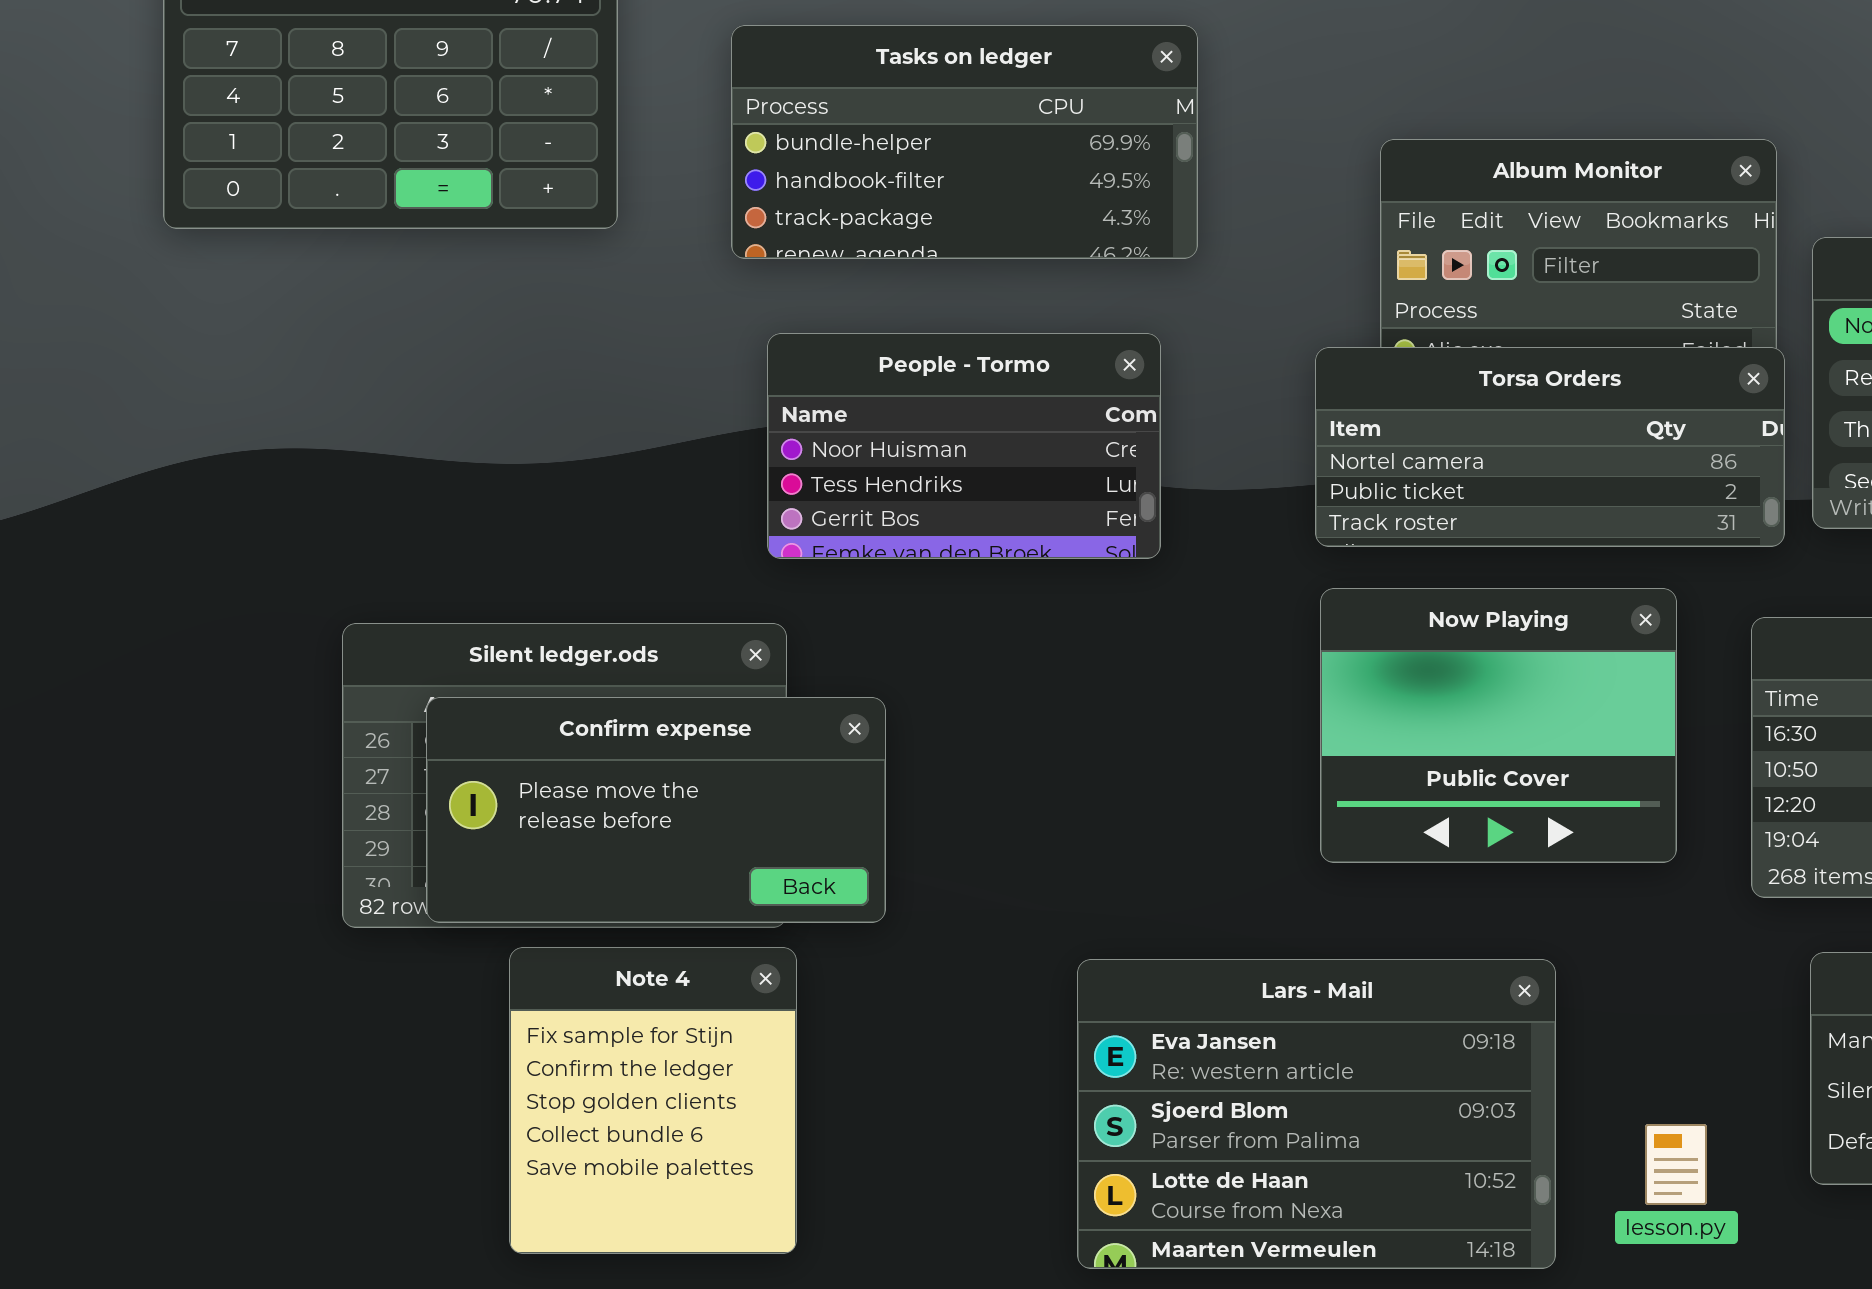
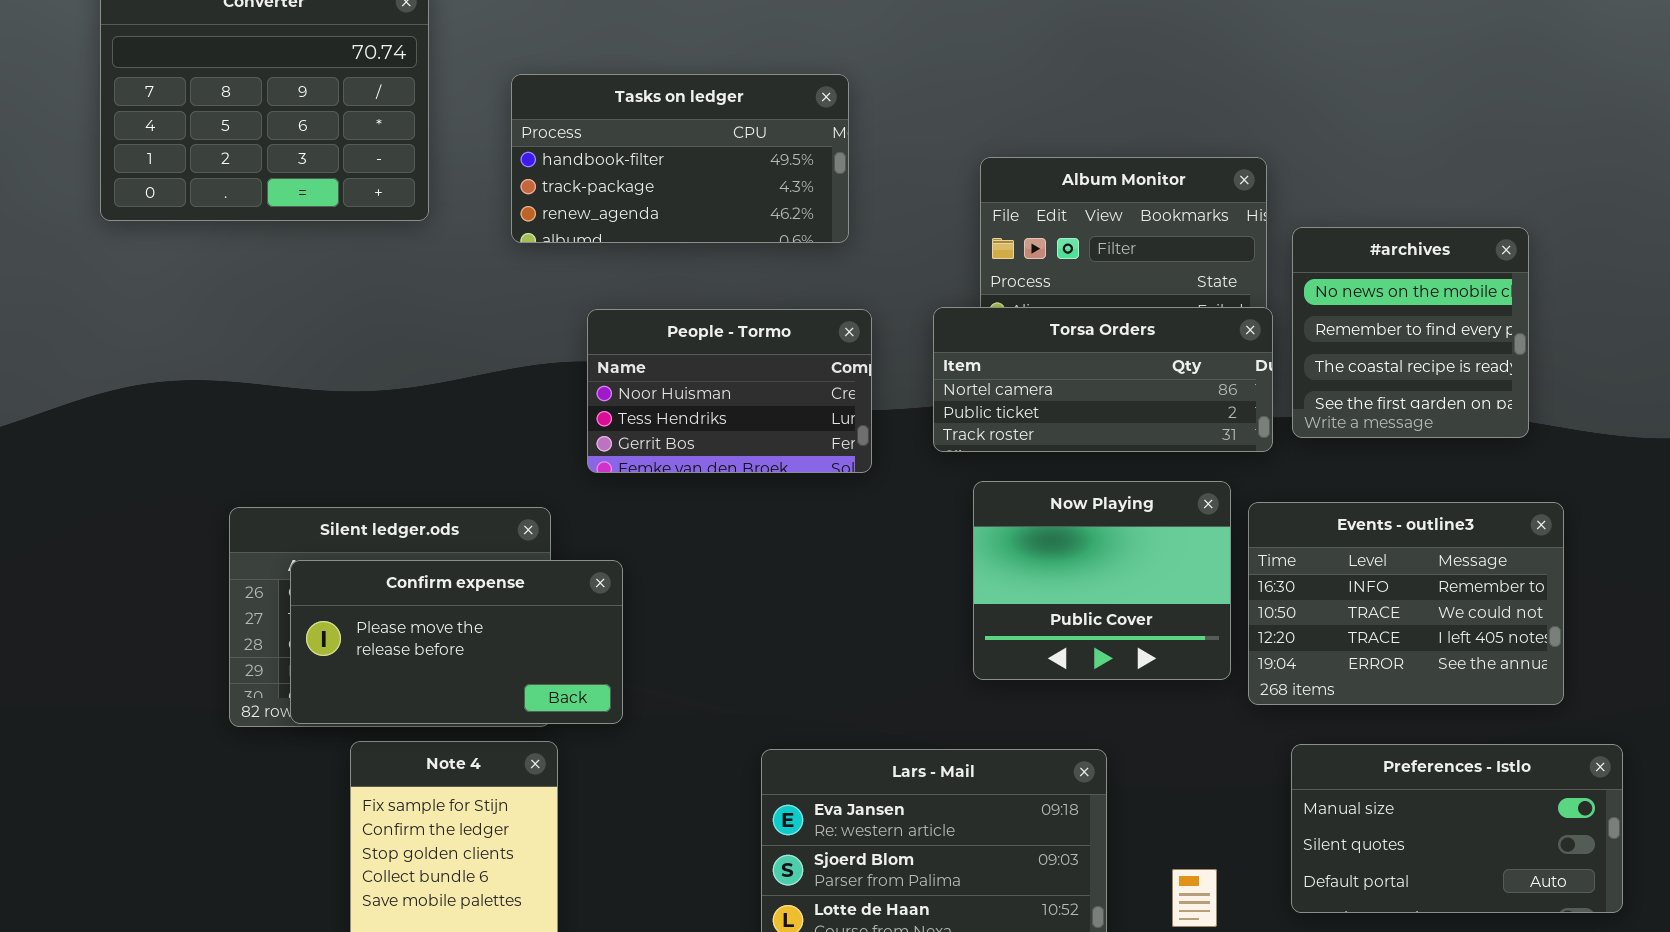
Tasks on ledger: [731,25,1198,259] -> [511,74,849,243], scrolled down 1 row
People - Tormo: [767,333,1161,559] -> [587,309,872,473], moved
Now Playing: [1320,588,1677,863] -> [973,481,1231,680], moved

